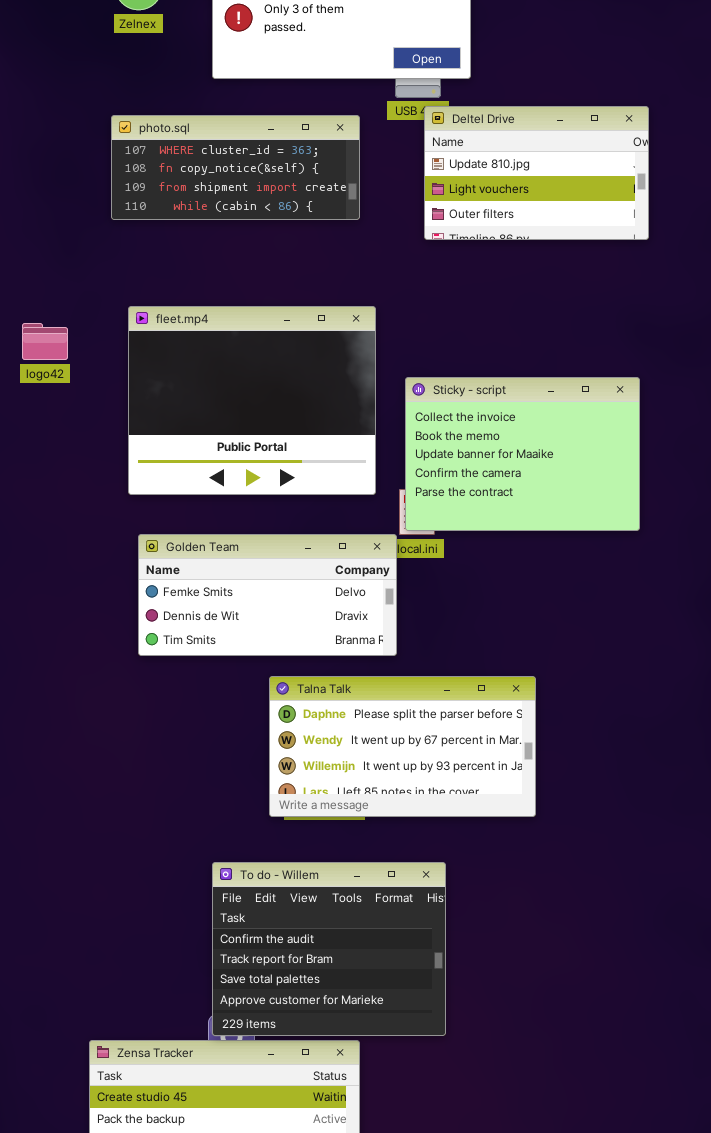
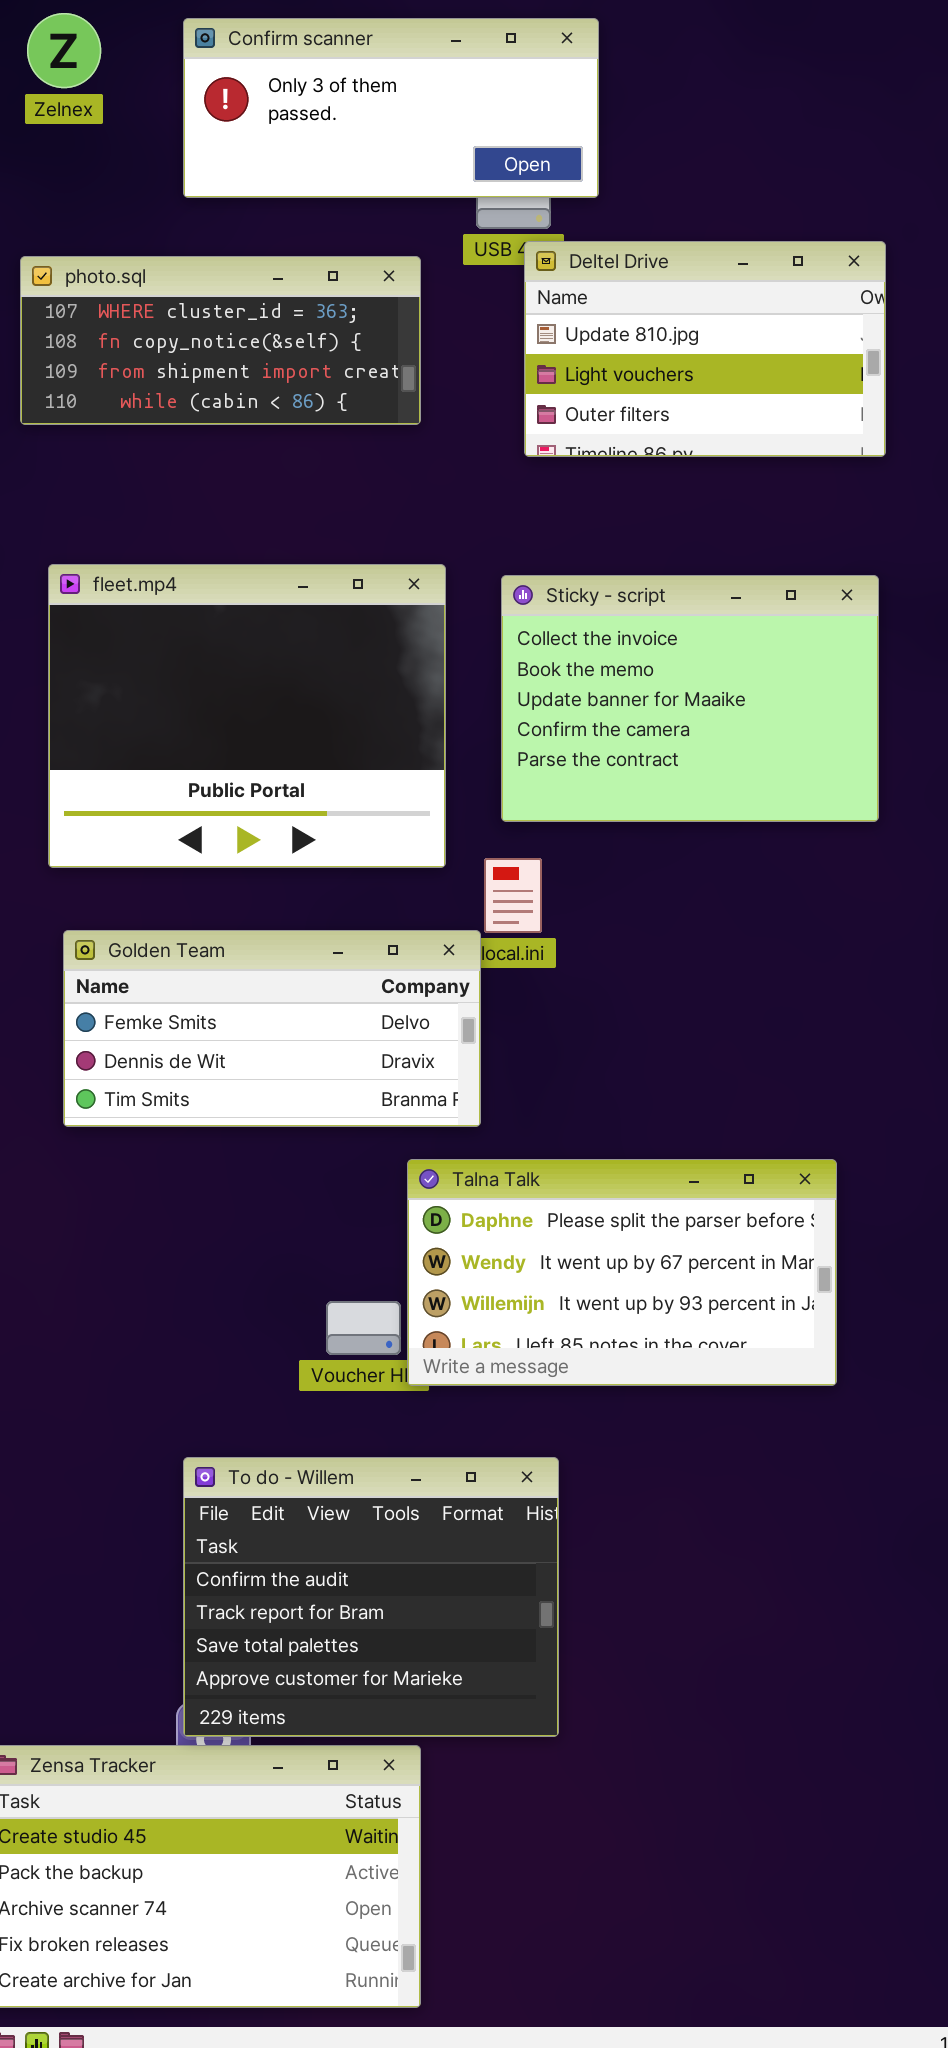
Sticky - script: [405,377,640,531] -> [501,575,879,822], moved
Talna Talk: [269,676,536,817] -> [407,1159,837,1386], moved

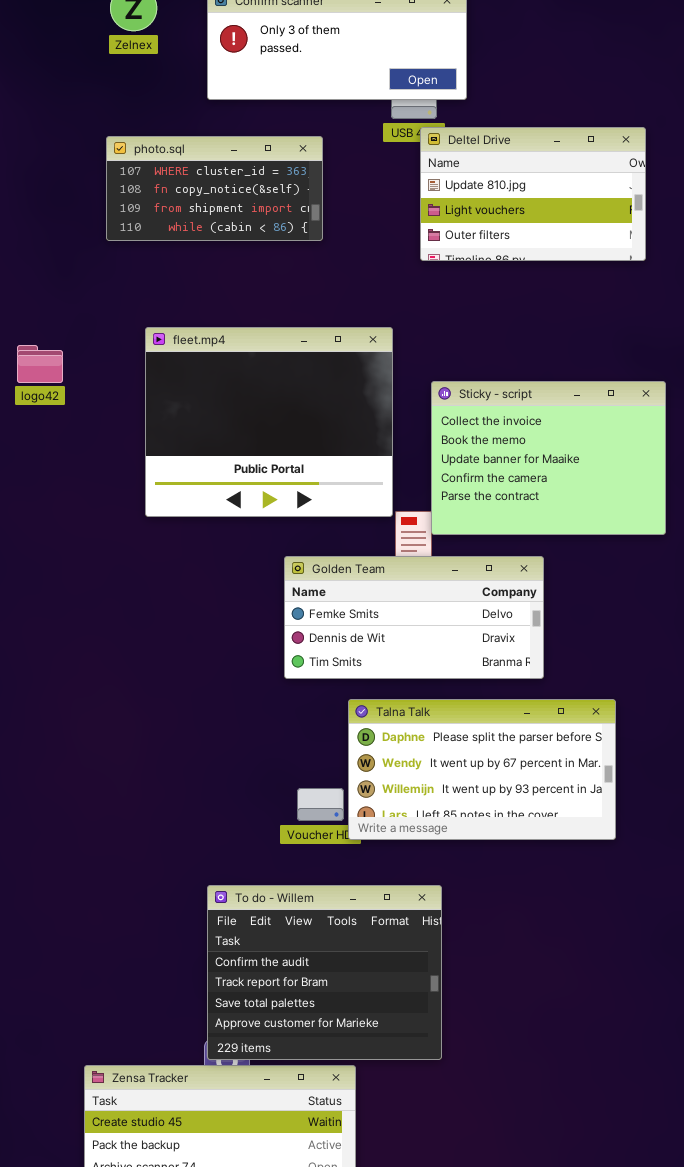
photo.sql: [20,256,421,425] -> [106,136,323,241], resized
fleet.mp4: [48,564,446,868] -> [145,327,393,517], moved
Sticky - script: [501,575,879,822] -> [431,381,666,535], moved
Golden Team: [63,930,481,1127] -> [284,556,544,679], moved

